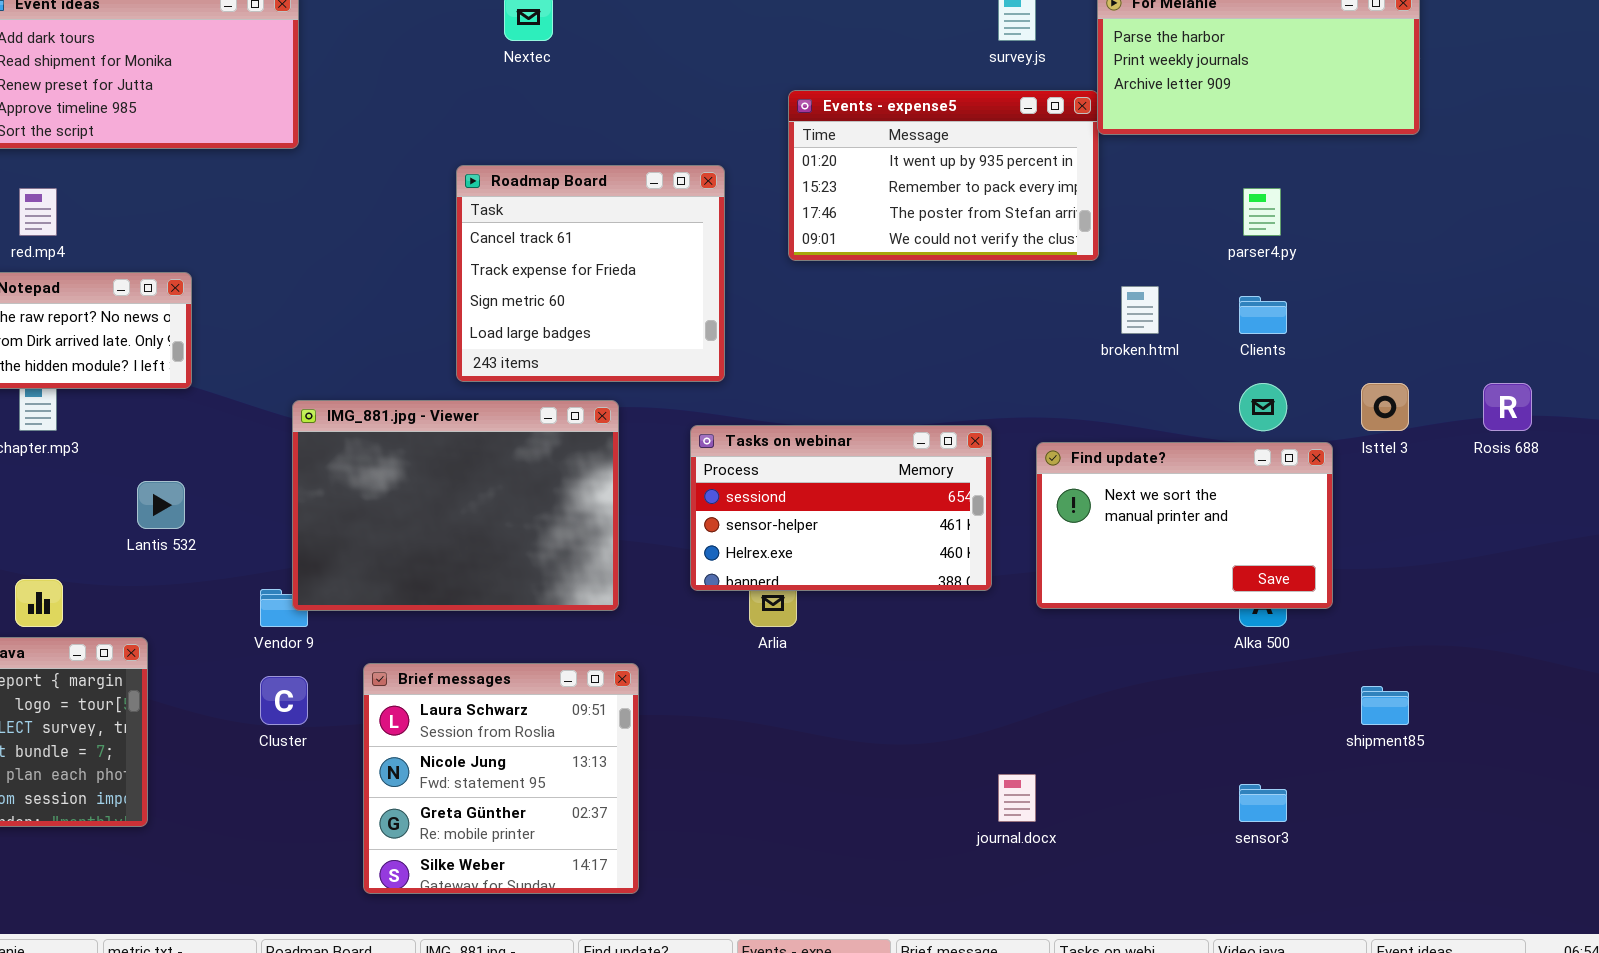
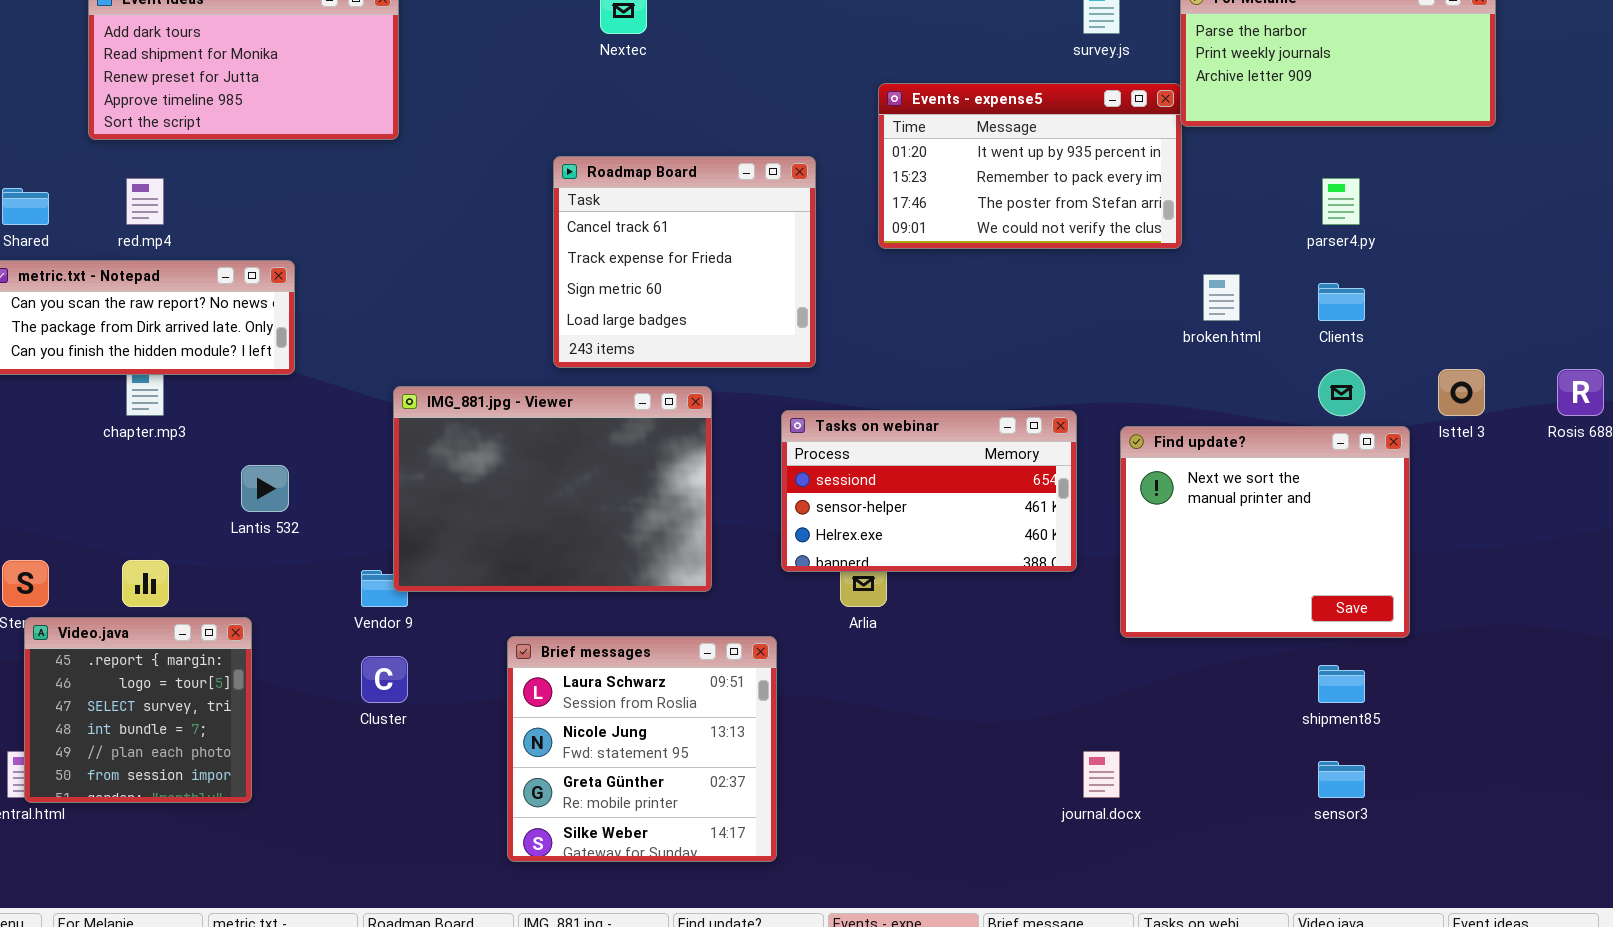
Find update?: [1036,442,1333,609] -> [1120,426,1410,638], resized
Brief messages: [363,663,639,894] -> [507,636,777,862], moved
shipment85: [1361,686,1409,725] -> [1318,665,1365,703], moved

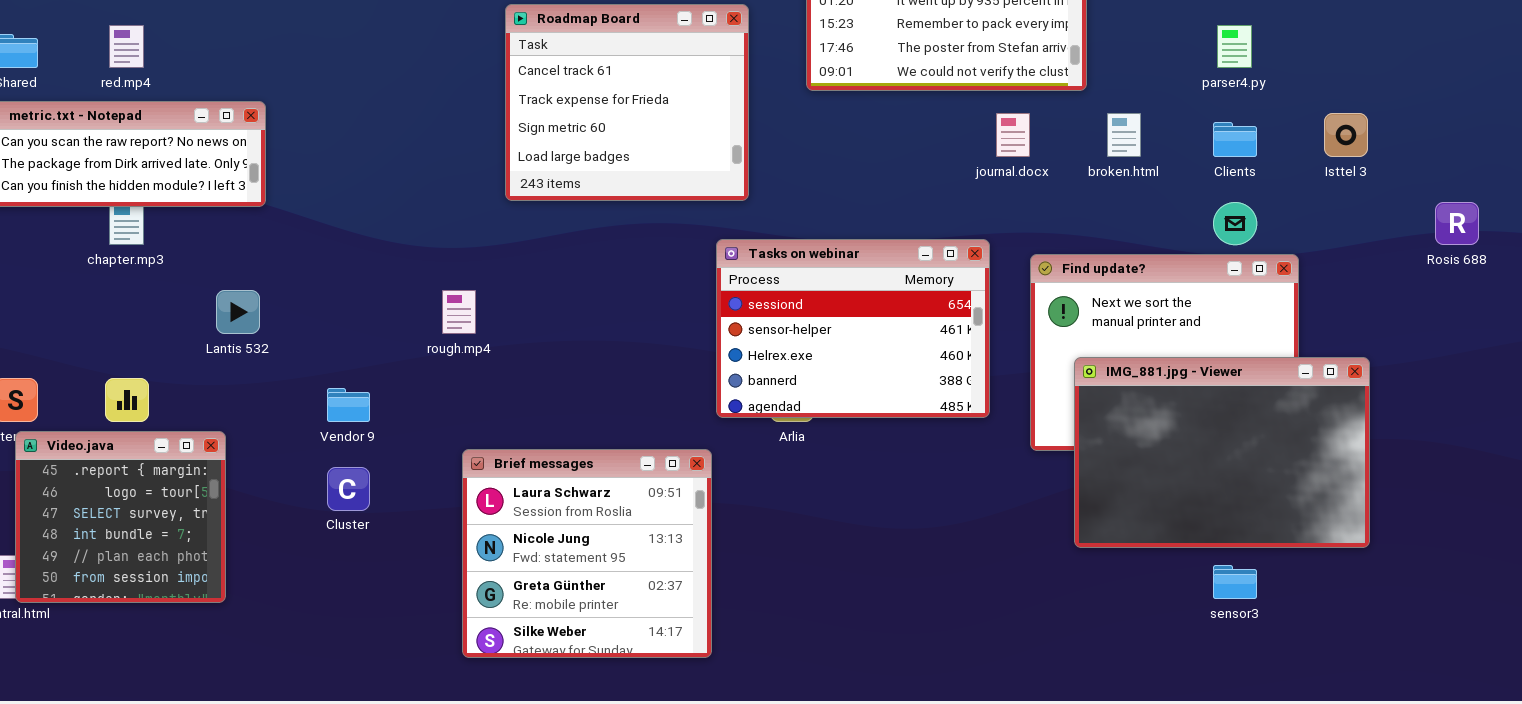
Isttel 3: [1438,369,1485,416] -> [1324,113,1368,157], moved
IMG_881.jpg - Viewer: [393,386,712,592] -> [1074,357,1370,548], moved
Tasks on webinar: [781,410,1077,572] -> [716,239,990,418], resized
journal.docx: [1083,751,1120,798] -> [996,113,1030,157], moved

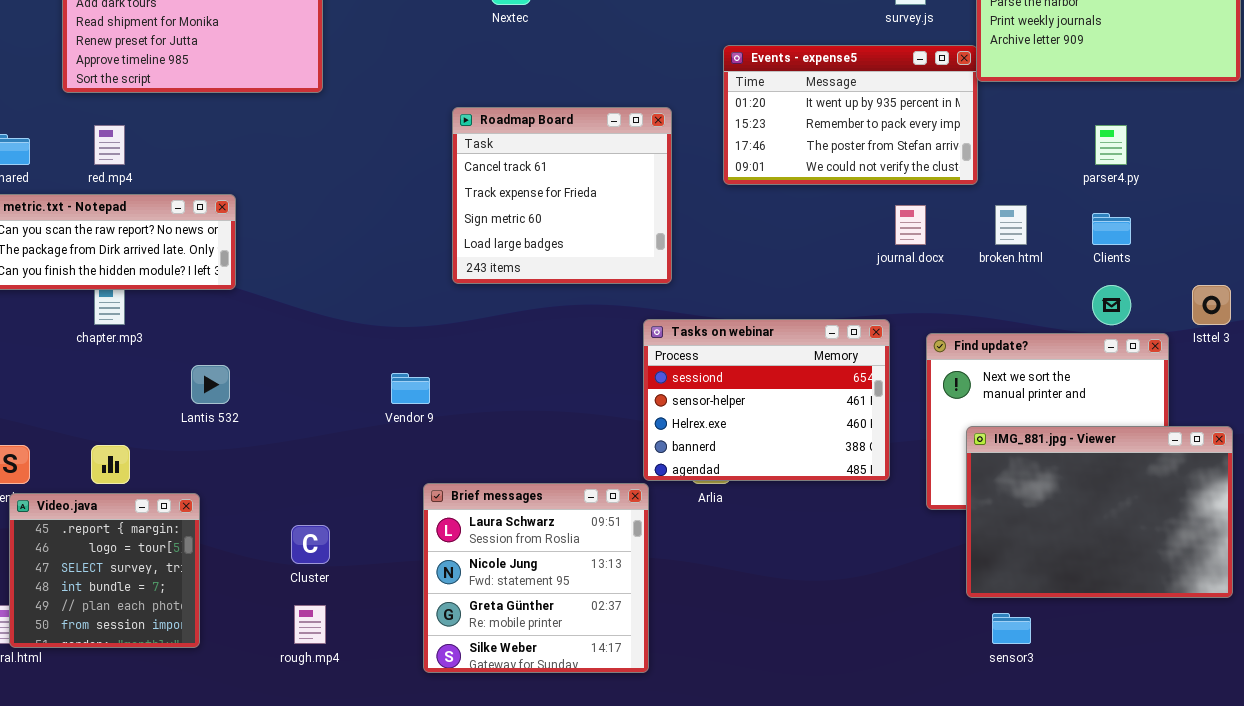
Isttel 3: [1324,113,1368,157] -> [1192,285,1231,325], moved
rough.mp4: [442,290,476,334] -> [294,605,326,644], moved
Vendor 9: [327,388,370,422] -> [391,373,430,404], moved
Brief messages: [462,449,712,658] -> [423,483,649,673], moved
sensor3: [1213,565,1257,599] -> [992,613,1031,644], moved

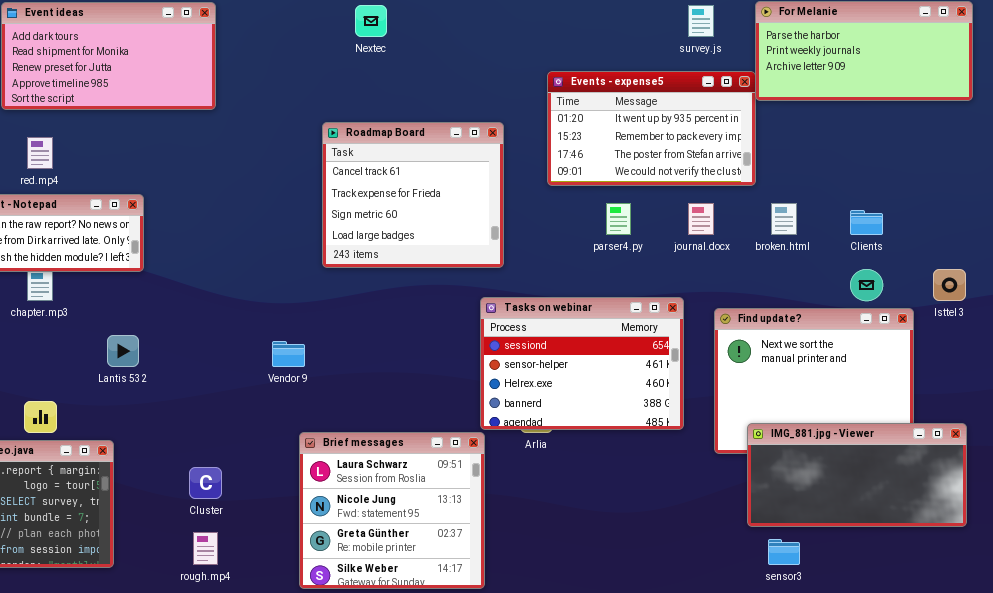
parser4.py: [1095,125,1127,165] -> [606,203,631,235], moved
IMG_881.jpg - Viewer: [966,426,1233,598] -> [747,423,967,527], resized

